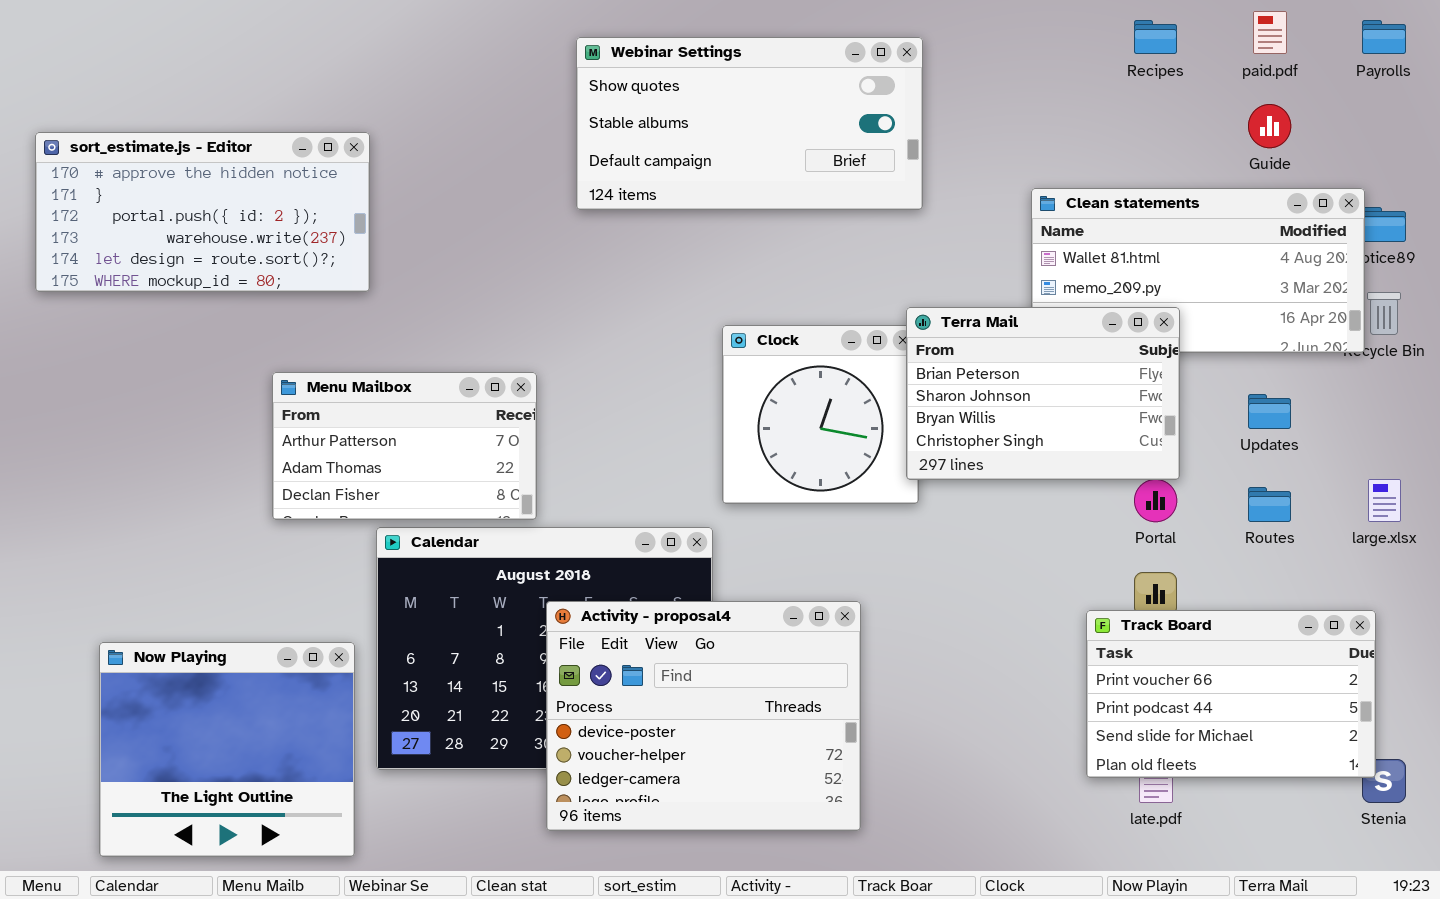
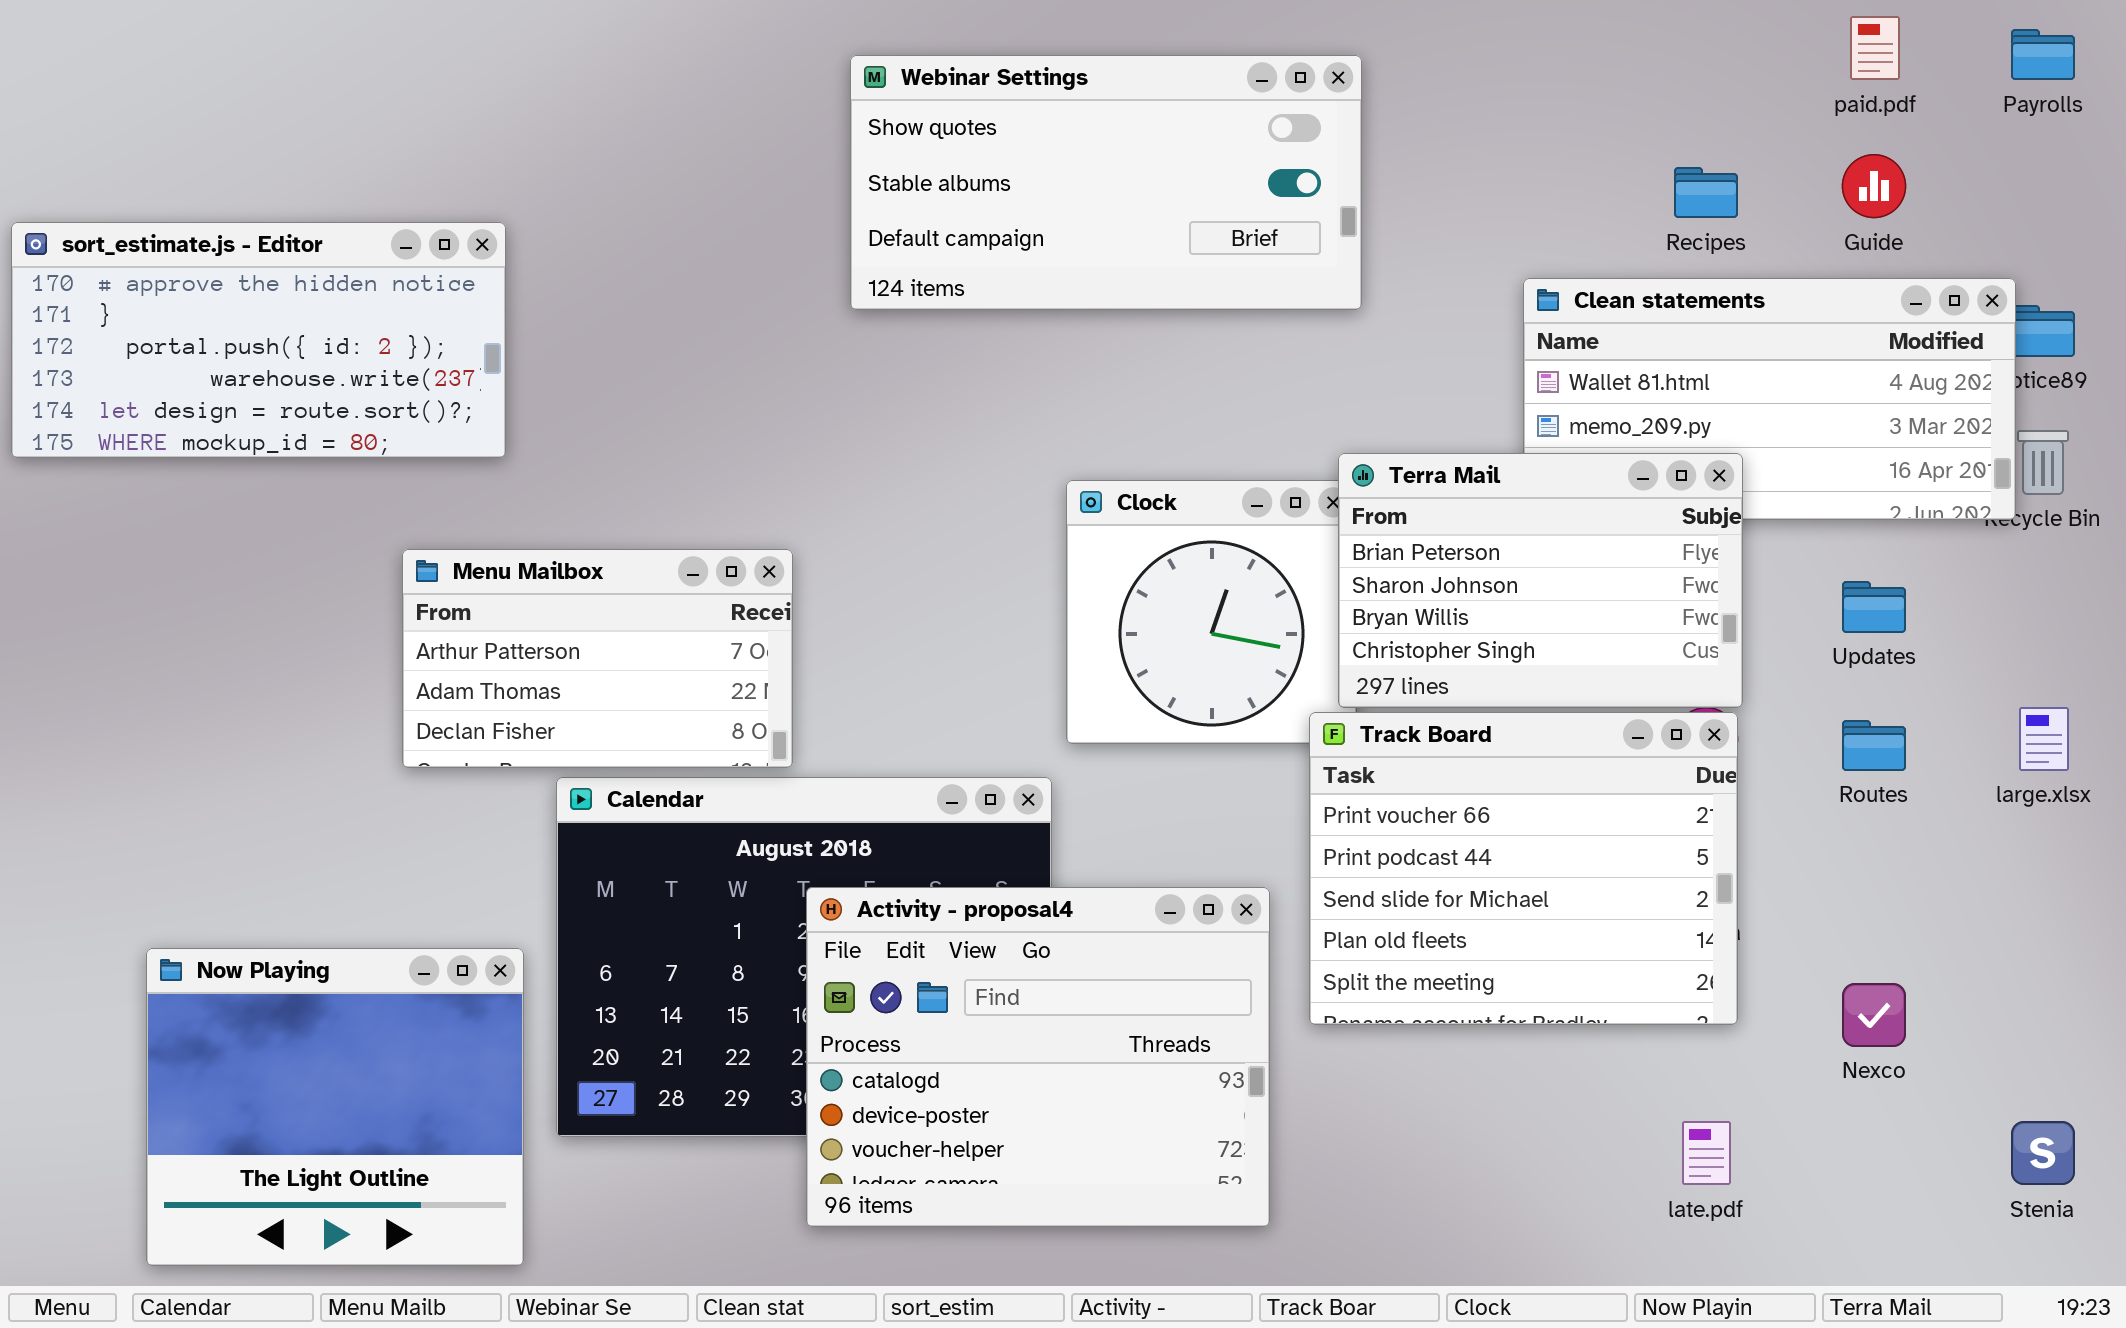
Recipes: [1134,20,1177,54] -> [1674,167,1738,218], moved
sort_estimate.js - Editor: [35,132,370,292] -> [11,222,506,458], moved
Activity - proposal4: [546,601,861,831] -> [806,887,1270,1227], scrolled up 1 row
Track Board: [1086,610,1376,778] -> [1309,712,1738,1025], moved, resized

